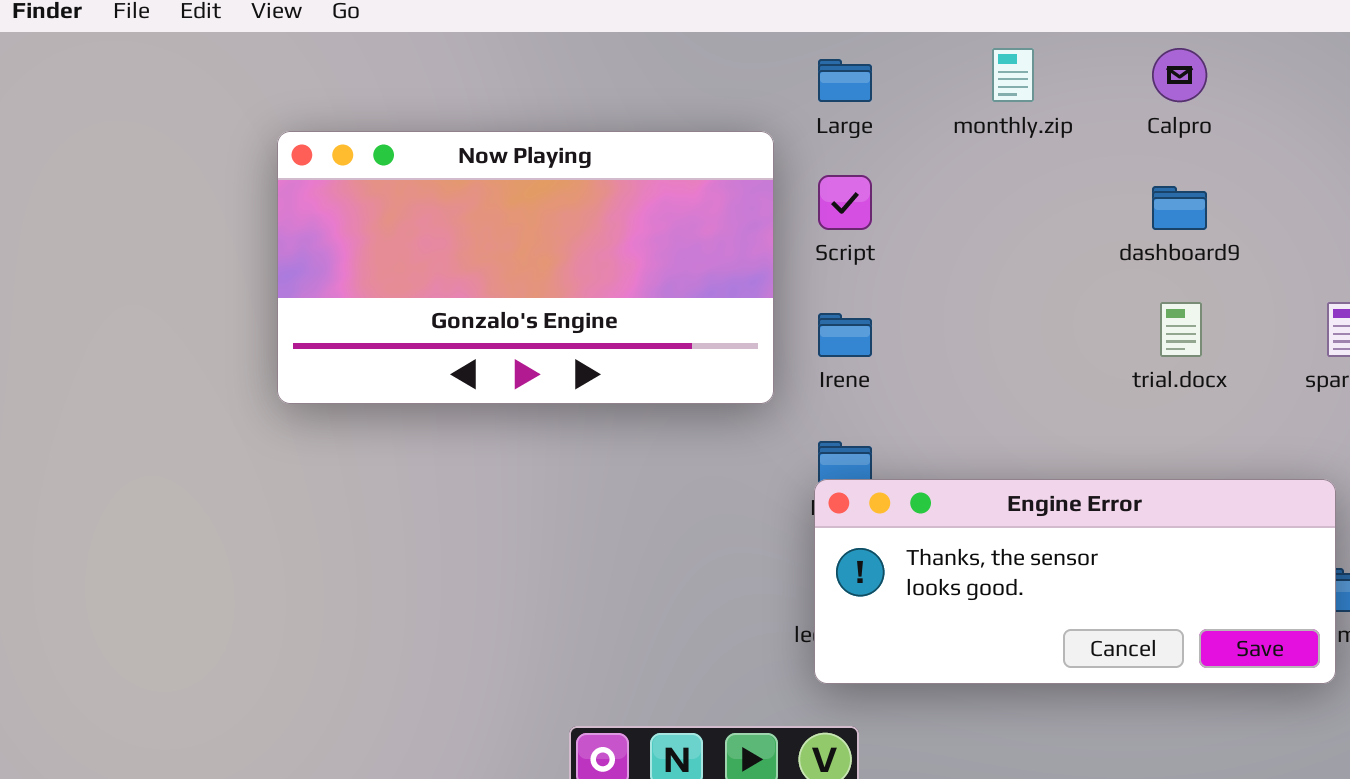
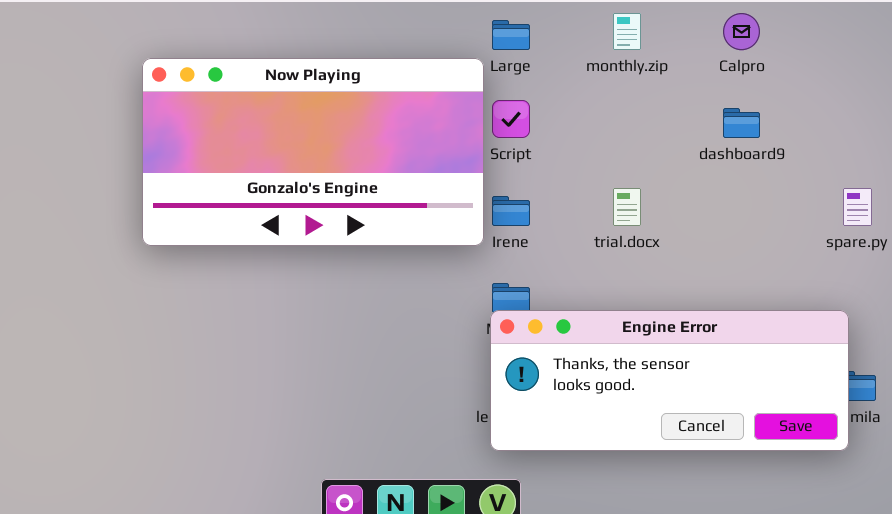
Now Playing: [277,131,774,404] -> [142,58,484,246], moved
trial.docx: [1160,302,1202,357] -> [613,188,641,226], moved

